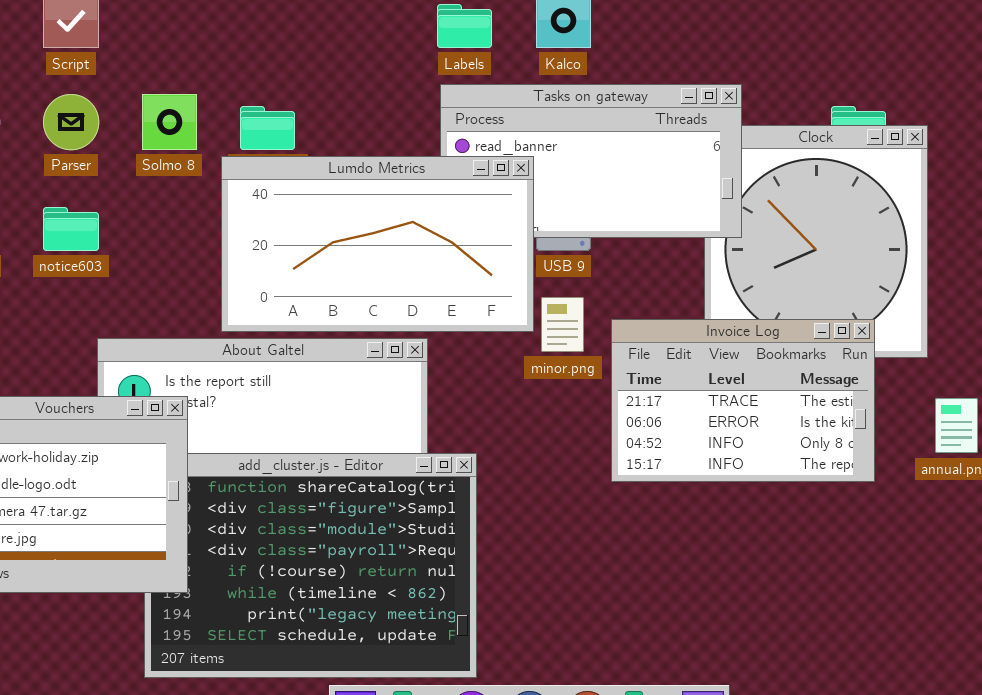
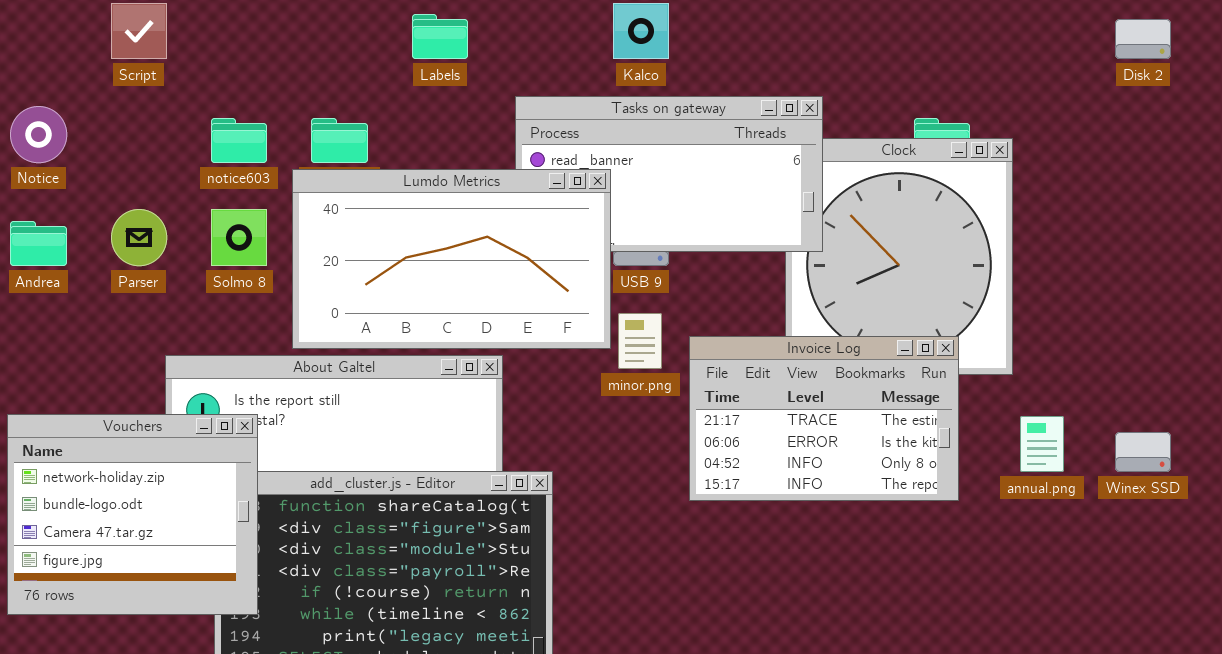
Labels: [437,4,492,48] -> [412,14,468,59], moved
Parser: [43,94,99,150] -> [111,209,167,266], moved
Solmo 8: [142,94,197,150] -> [211,209,267,266], moved
notice603: [43,207,99,251] -> [211,118,267,163], moved

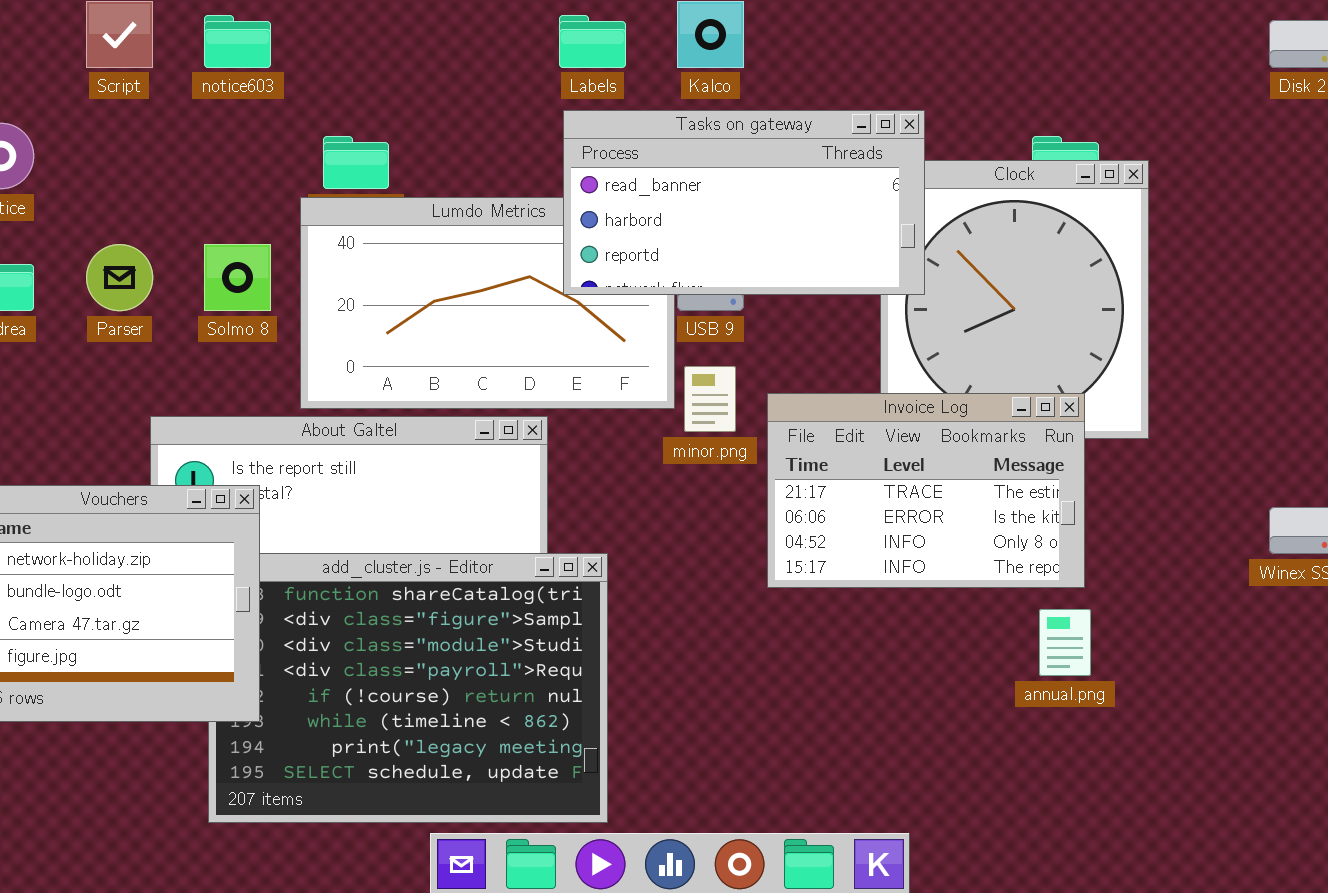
Labels: [412,14,468,59] -> [559,15,626,68], moved
Tasks on gateway: [515,96,823,252] -> [563,110,925,295], raised
notice603: [211,118,267,163] -> [204,15,271,68], moved
annual.png: [1020,416,1064,472] -> [1039,609,1091,676], moved

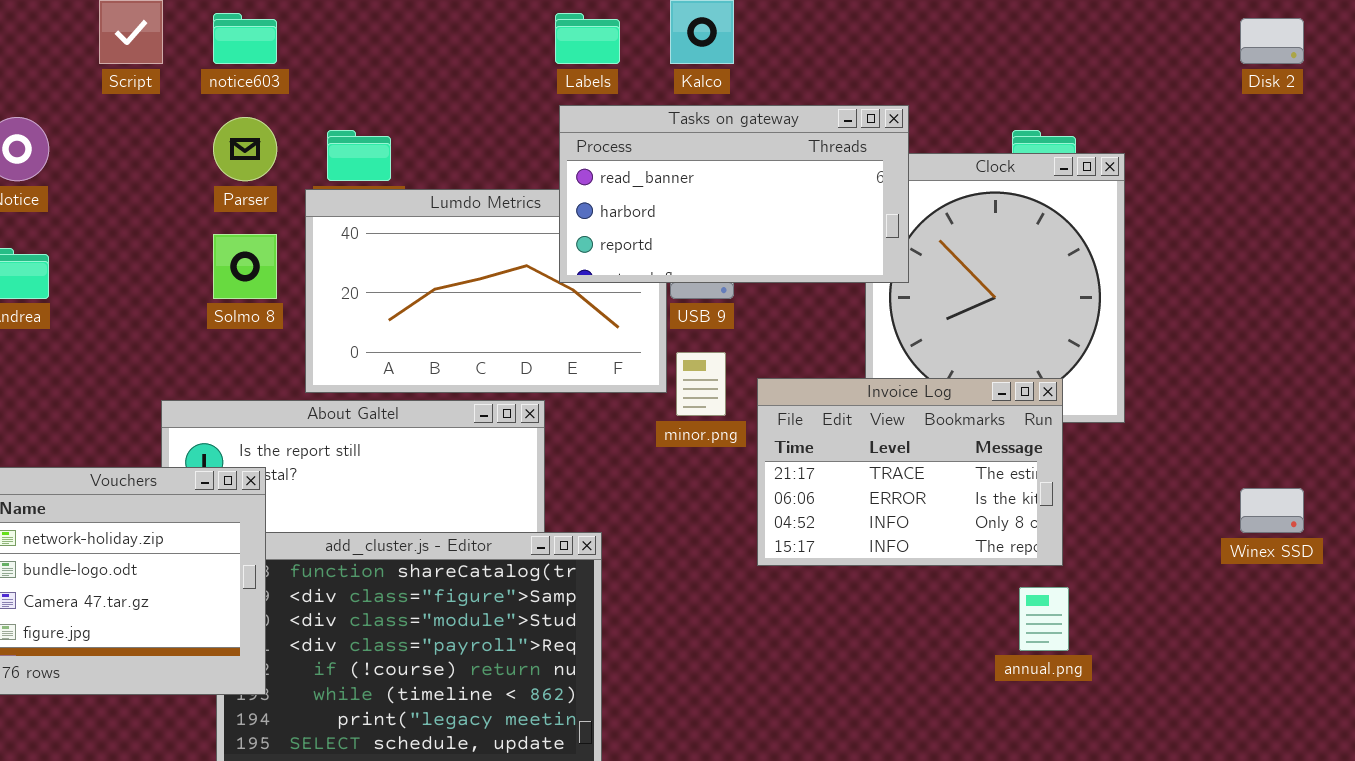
Parser: [86,244,153,311] -> [213,117,277,181], moved

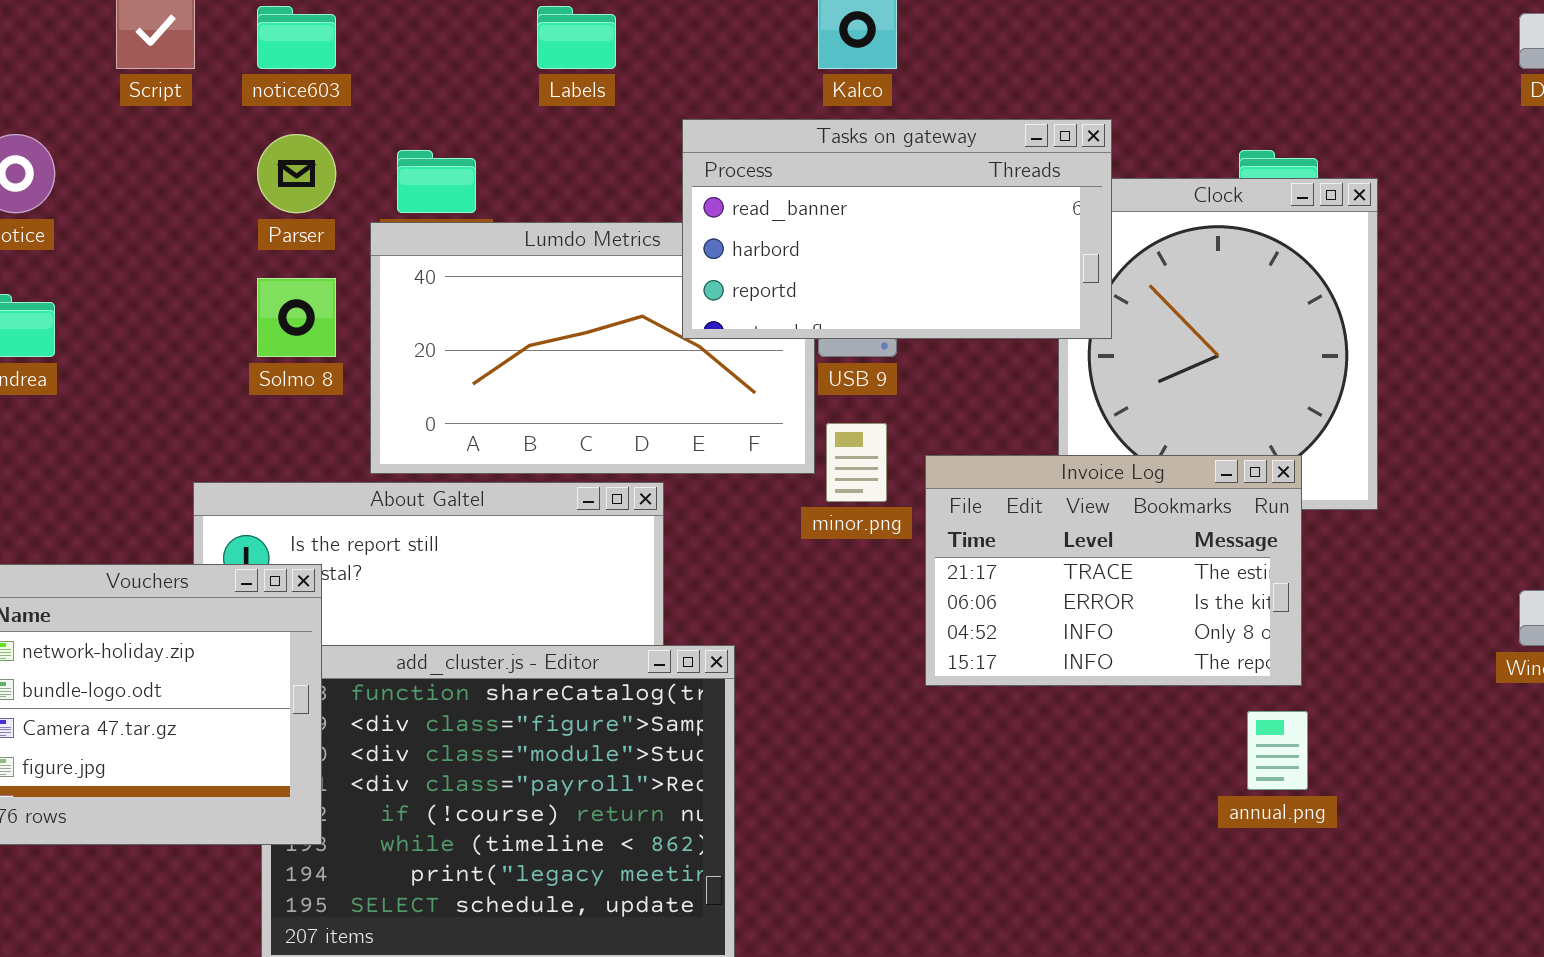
Labels: [555,13,620,64] -> [537,6,616,69], moved

